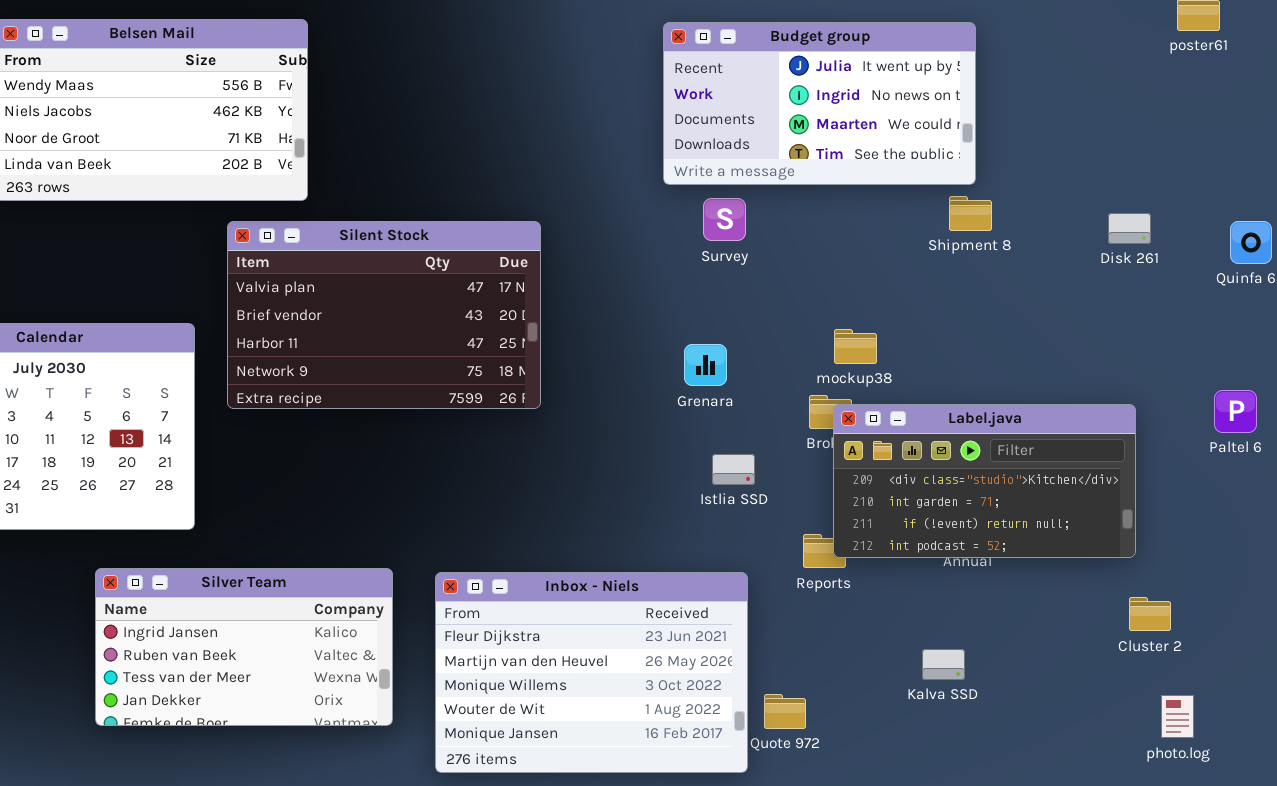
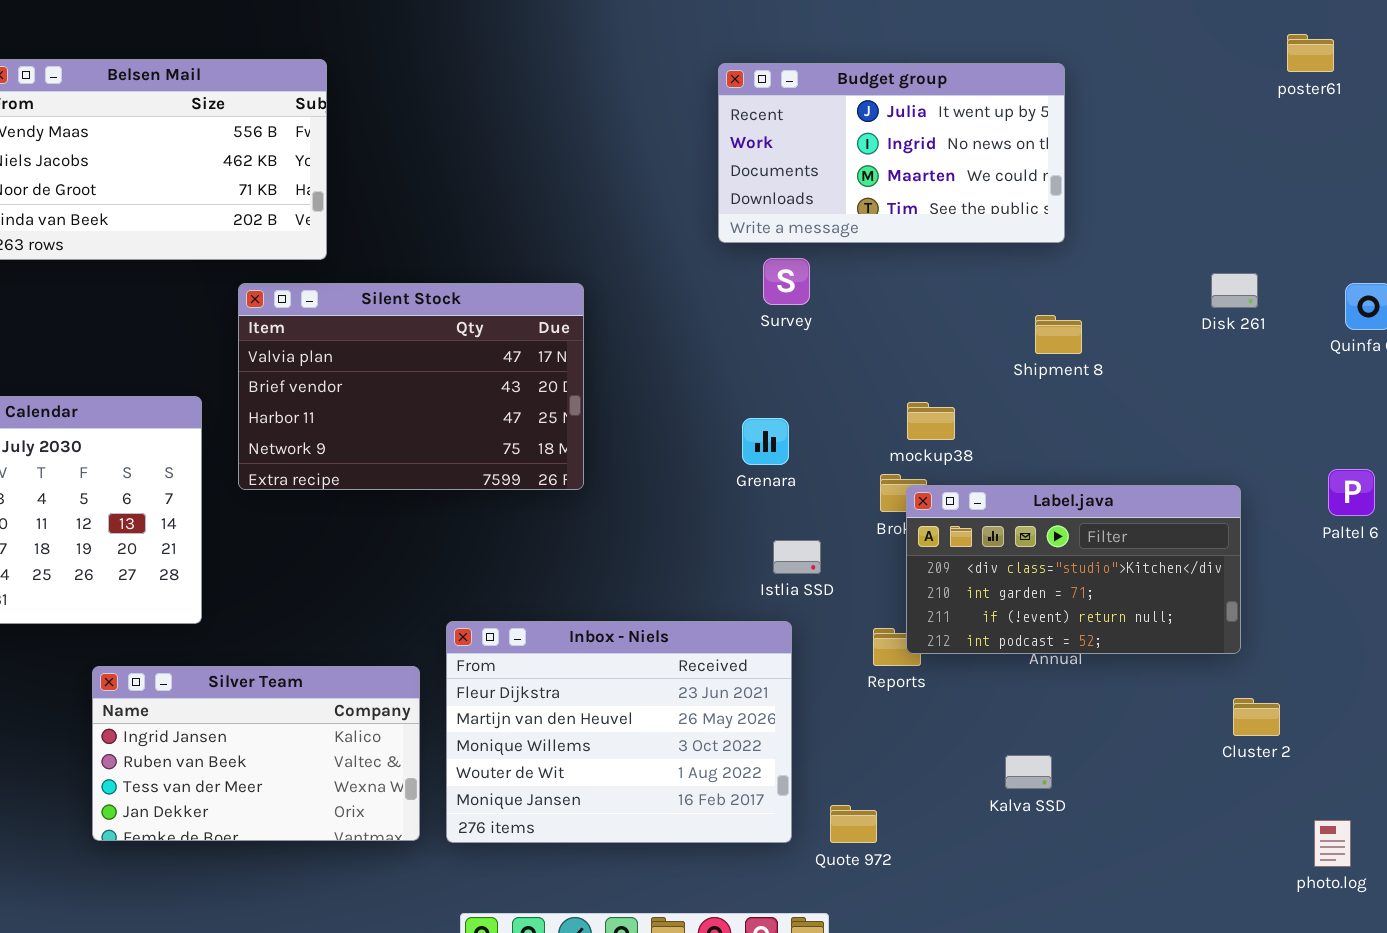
Shipment 8: [949,196,992,231] -> [1035,315,1082,354], moved
Inbox - Niels: [435,572,748,773] -> [446,621,792,843], moved
photo.log: [1161,695,1194,738] -> [1314,820,1351,867], moved

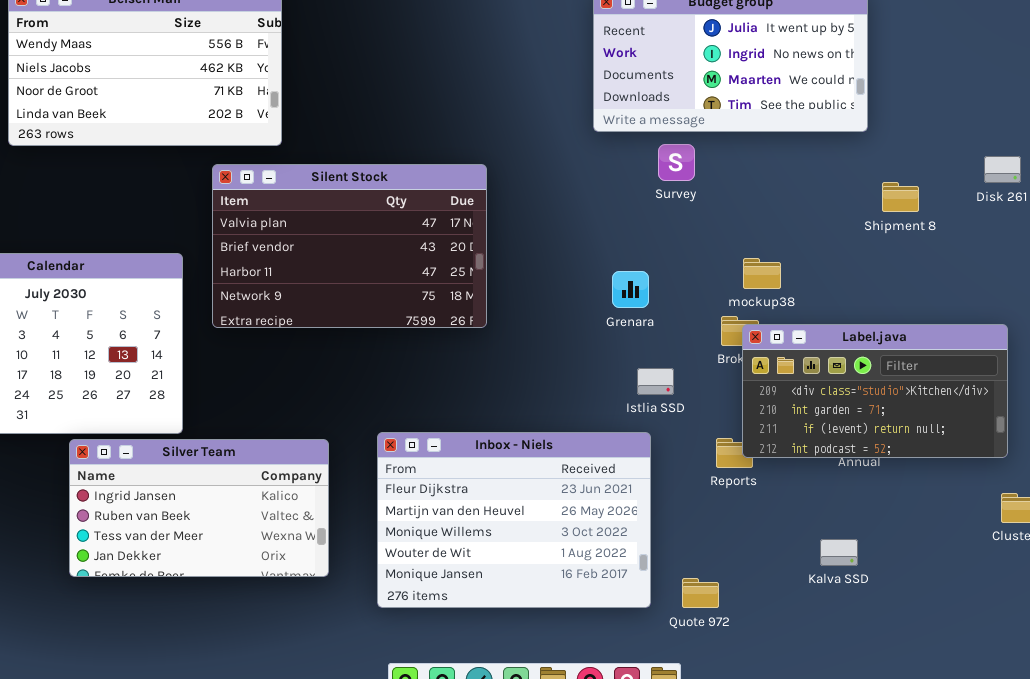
Survey: [763,258,810,305] -> [658,144,695,181], moved
Shipment 8: [1035,315,1082,354] -> [882,182,919,212], moved
Silver Team: [92,666,420,841] -> [69,439,329,577], moved

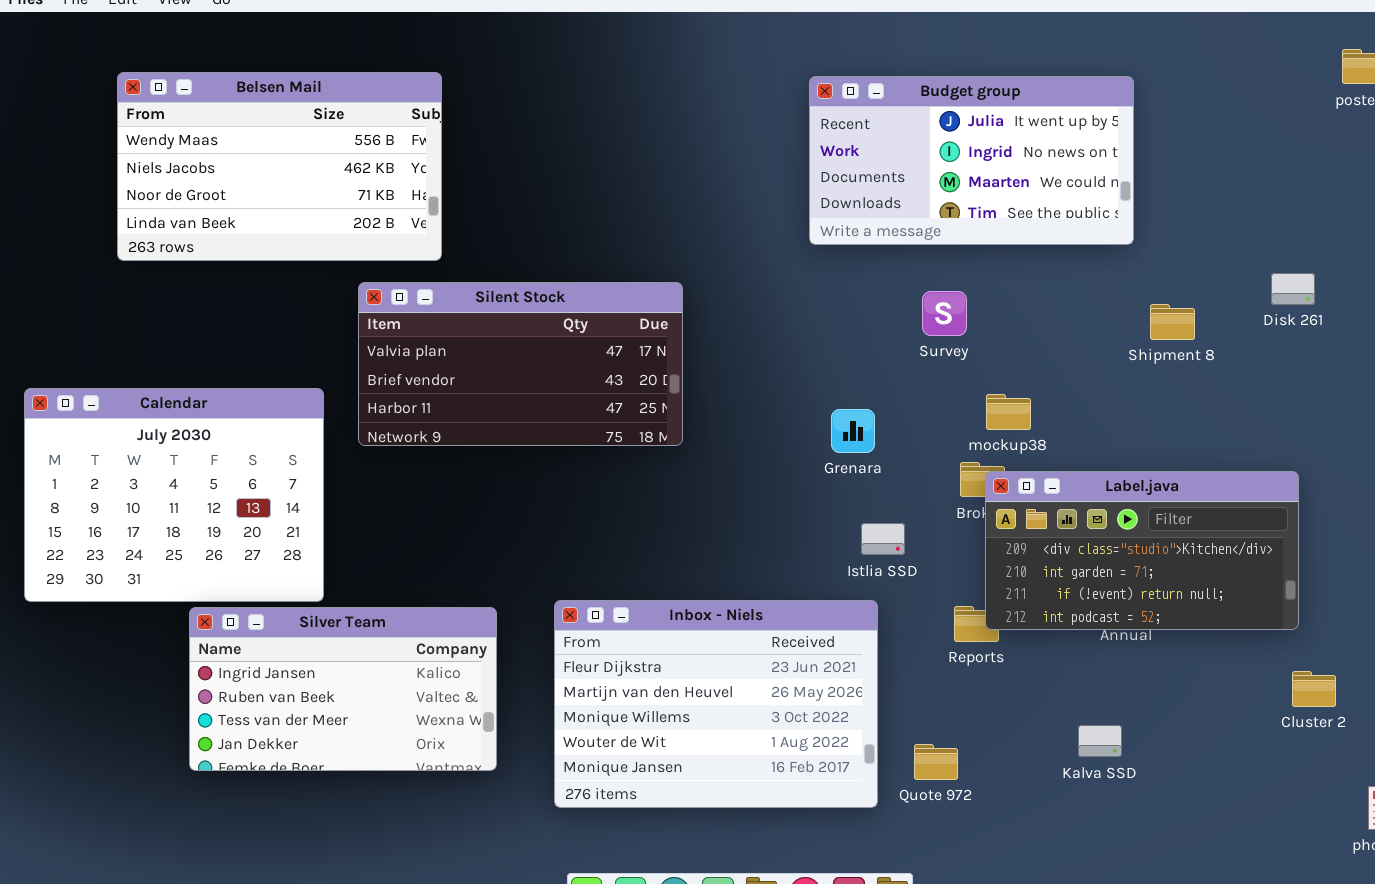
Survey: [658,144,695,181] -> [922,291,967,336], moved
Silent Stock: [212,164,487,328] -> [358,282,683,446], resized
Quote 972: [682,578,719,608] -> [914,744,958,780], moved

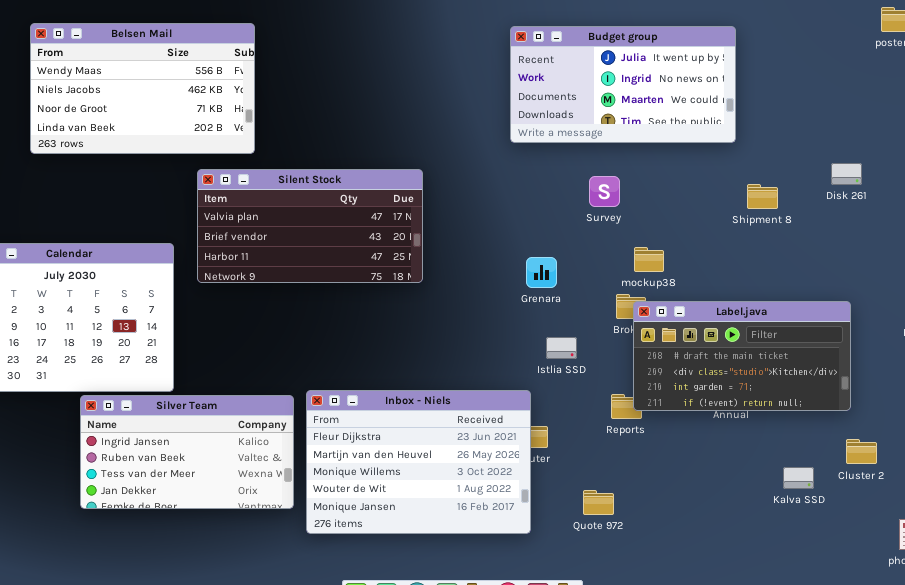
Label.java: [985,471,1299,630] -> [633,301,851,411], scrolled up 1 row
Inbox - Niels: [554,600,878,808] -> [306,390,531,534], moved
Kalva SSD: [1078,725,1122,757] -> [783,467,814,489], moved

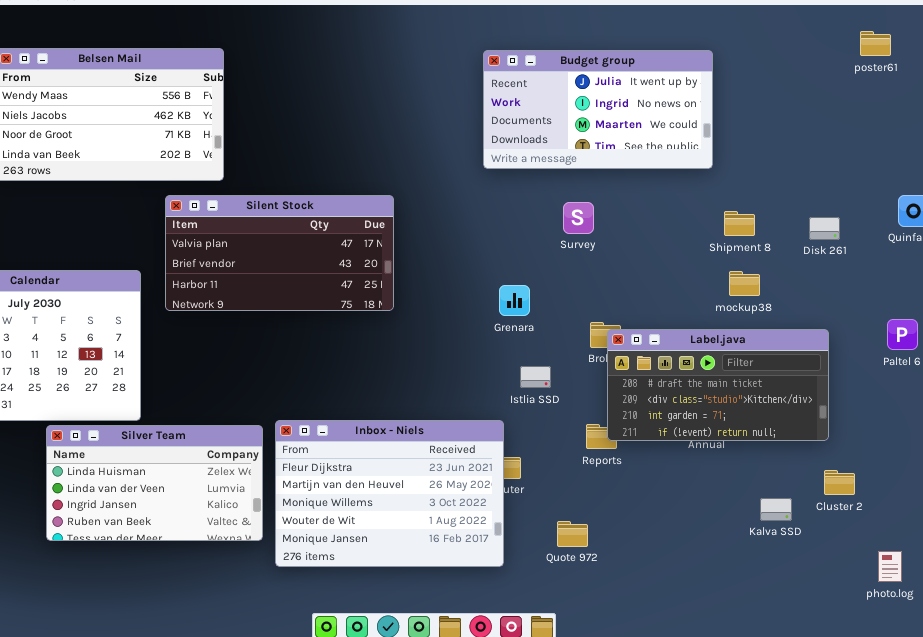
Disk 261: [831,163,862,185] -> [809,217,840,240], moved
mockup38: [634,247,664,272] -> [729,271,760,296], moved
Silver Team: [80,395,294,509] -> [46,425,263,541], scrolled up 2 rows

